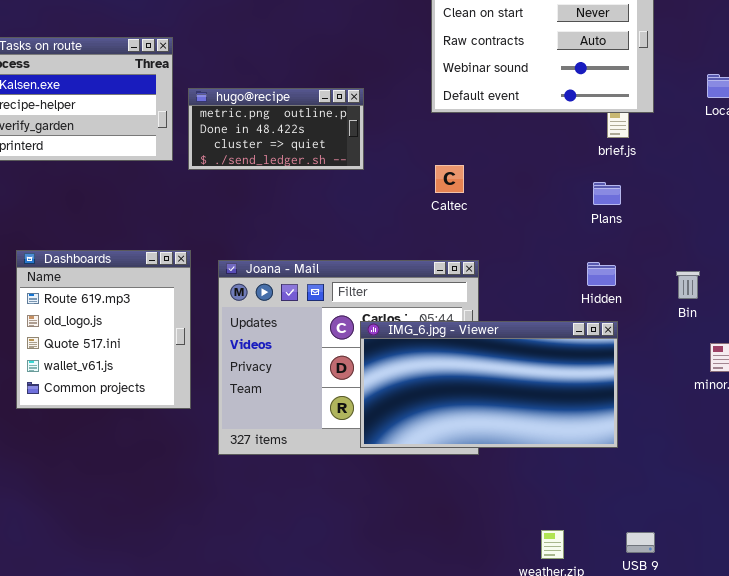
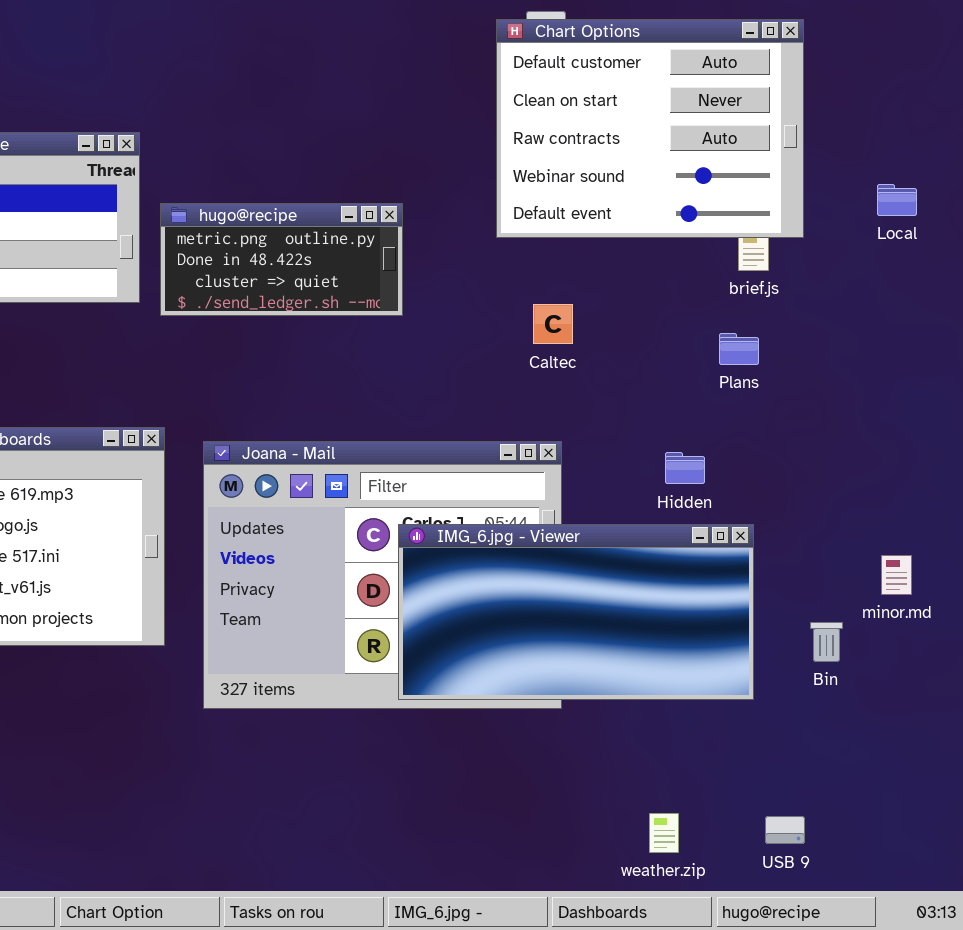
Caltec: [435,165,464,193] -> [533,304,573,344], moved
Hidden: [587,262,616,286] -> [665,452,705,484], moved
Bin: [676,271,700,299] -> [810,622,843,662], moved

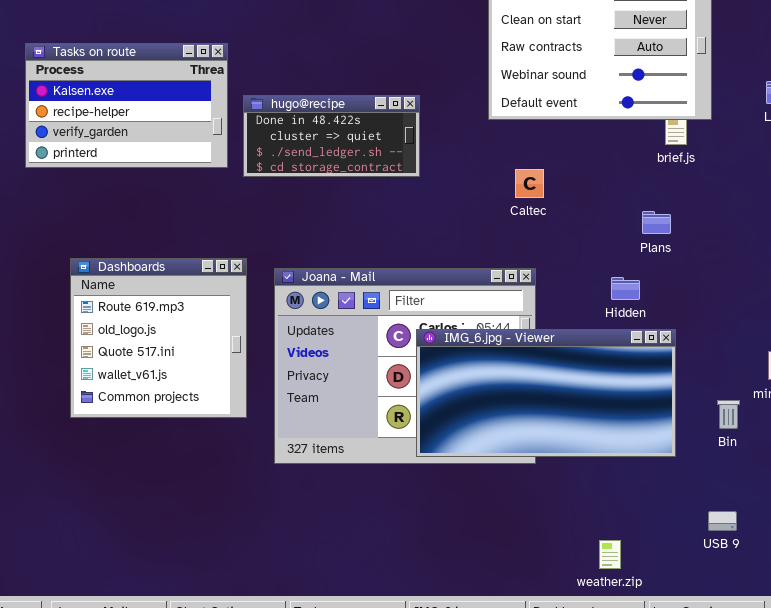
hugo@recipe: [160,203,403,316] -> [243,95,420,177], scrolled down 1 row
Plans: [719,333,759,365] -> [642,211,671,234], moved
USB 9: [765,816,805,844] -> [708,511,737,531], moved

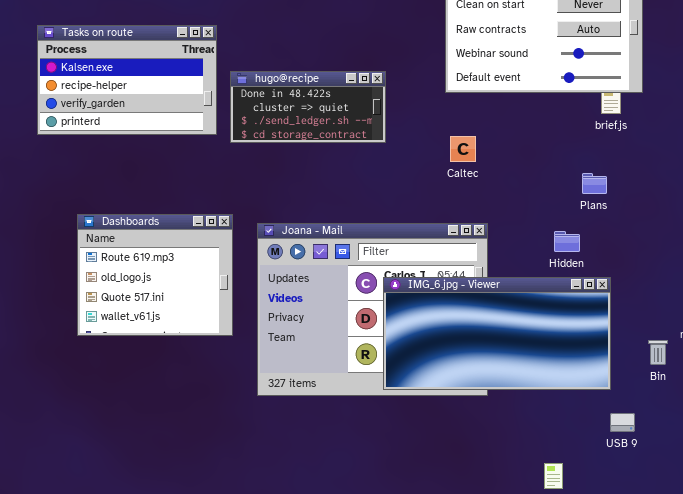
Caltec: [515,169,544,198] -> [450,136,476,162], moved
Dashboards: [70,258,247,418] -> [77,214,233,336], resized
USB 9: [708,511,737,531] -> [610,413,635,432], moved

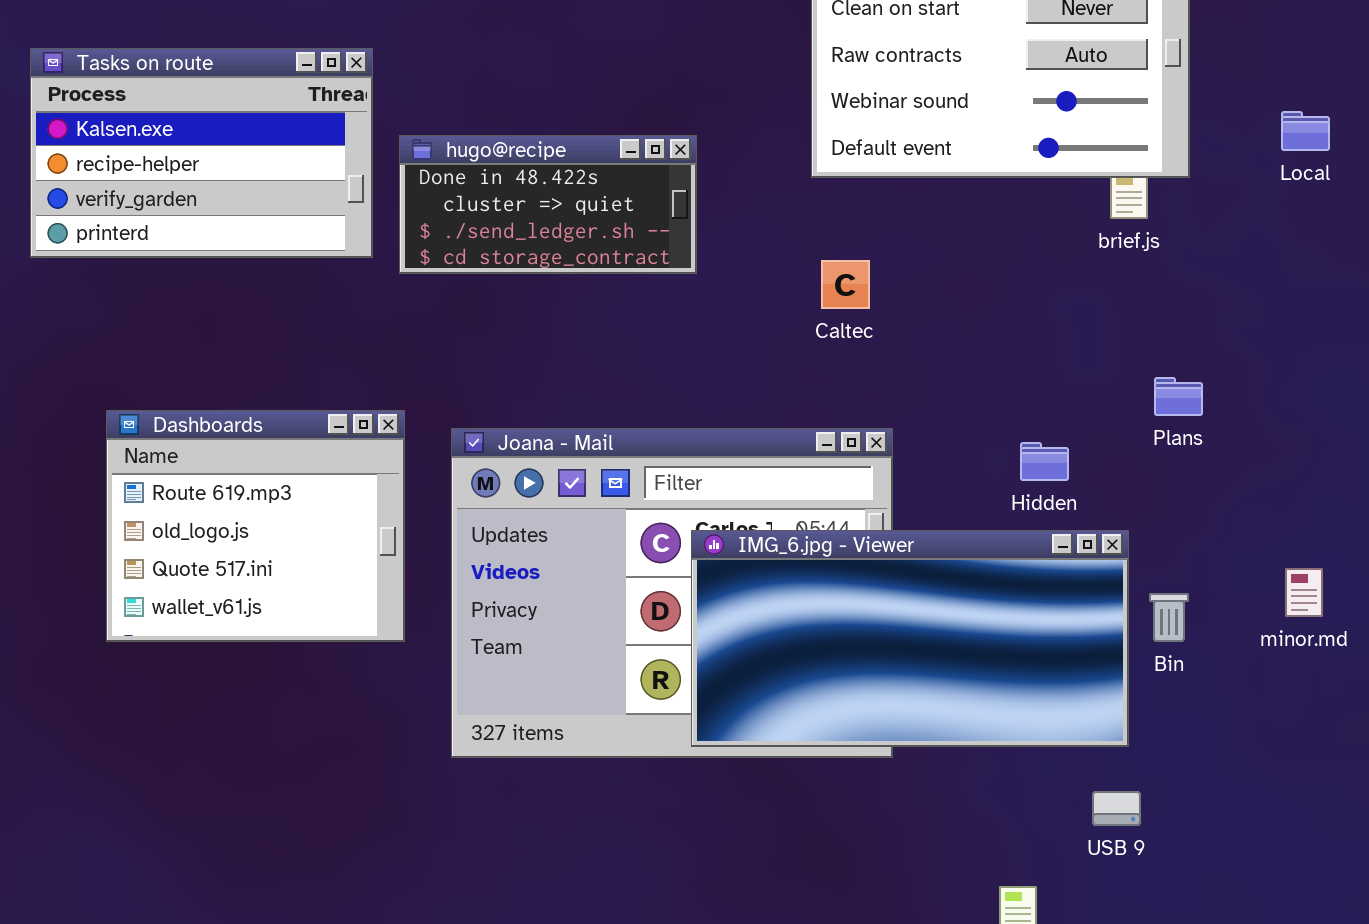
Plans: [582,173,607,194] -> [1154,377,1203,416], moved
Bin: [648,340,668,365] -> [1149,593,1189,642], moved
USB 9: [610,413,635,432] -> [1092,791,1141,826], moved

